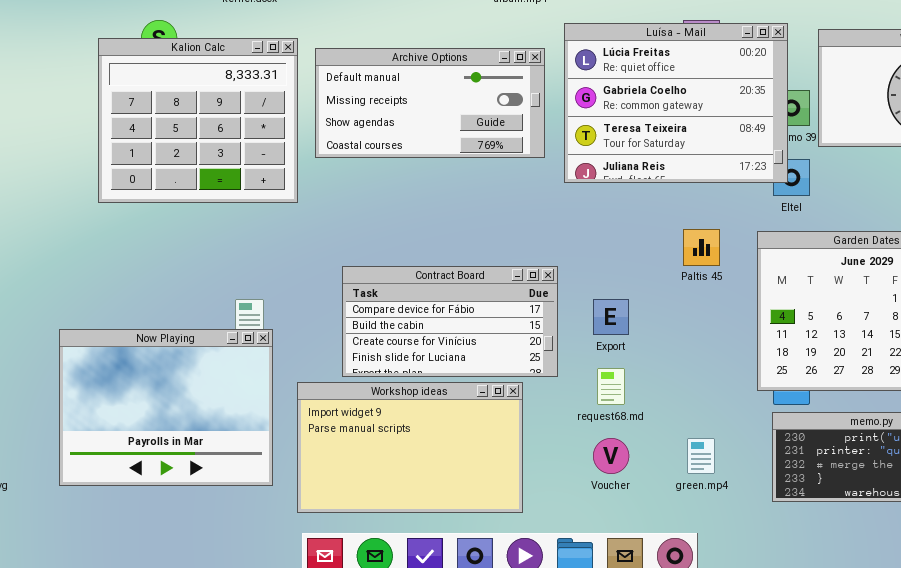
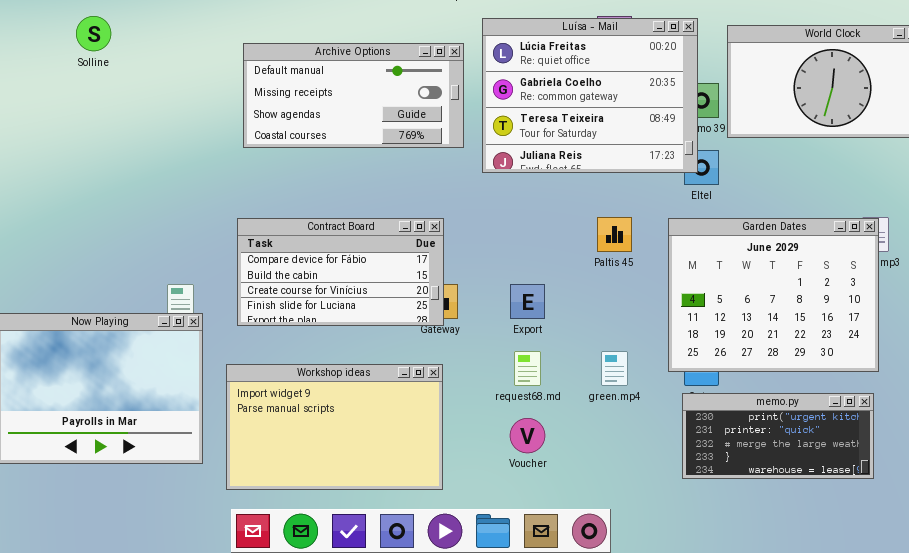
Kalion Calc: [98,38,298,203] -> none, closed
Contract Board: [342,266,558,377] -> [237,218,444,326], moved
green.mp4: [687,438,715,474] -> [601,351,628,386], moved

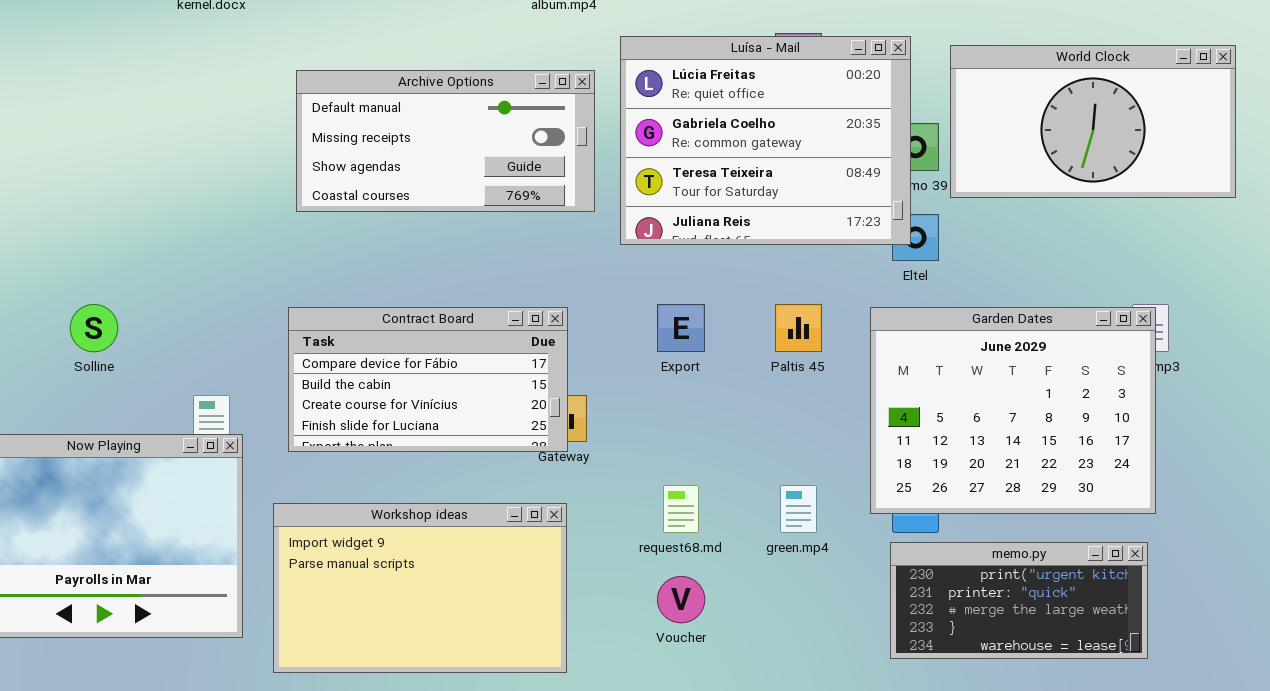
Solline: [76,16,111,51] -> [70,304,118,352], moved
Export: [510,284,545,319] -> [657,304,705,352], moved

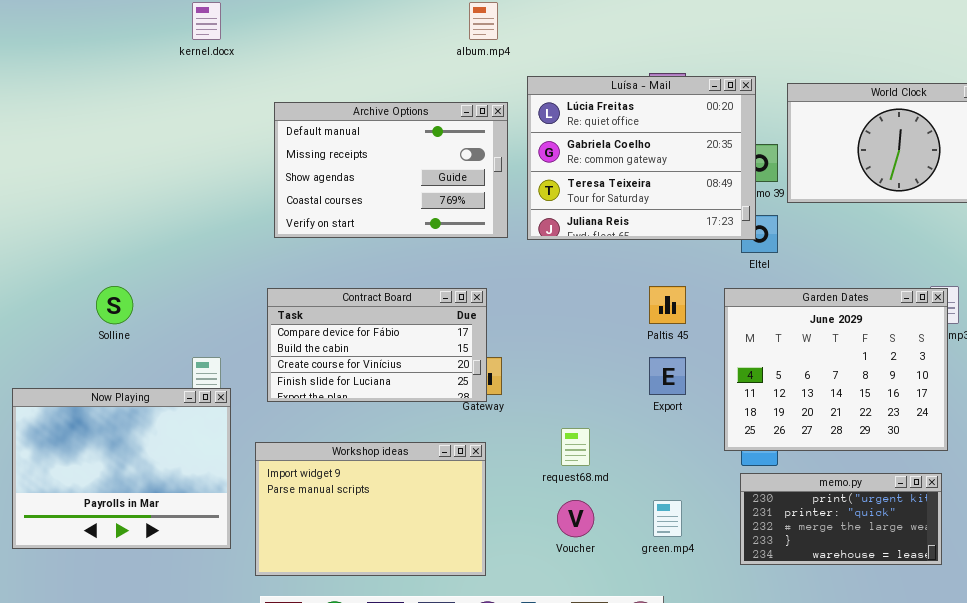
Archive Options: [296,70,595,212] -> [274,102,508,238], resized
Export: [657,304,705,352] -> [649,357,686,395], moved
green.mp4: [780,485,817,533] -> [653,500,682,537], moved

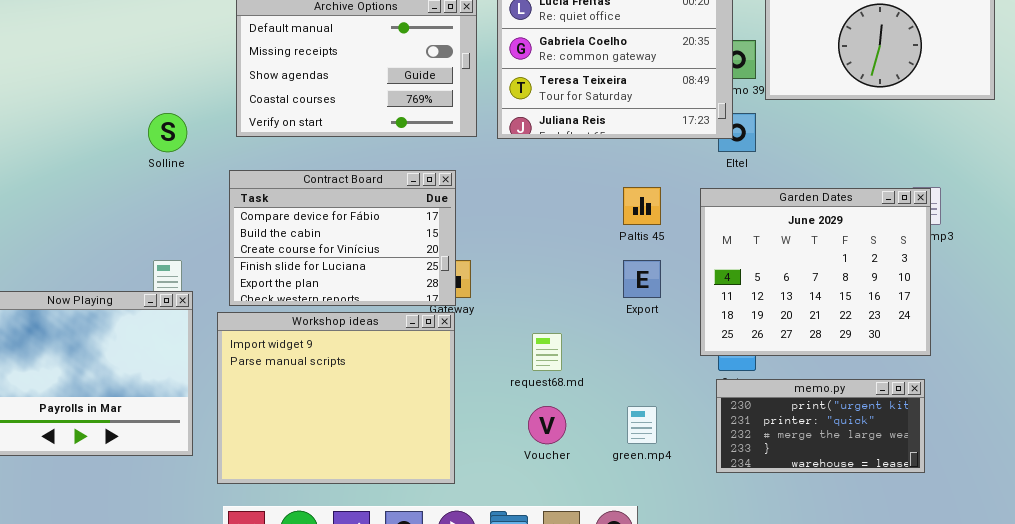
Solline: [96,286,133,324] -> [148,113,187,152], moved
Contract Board: [267,288,487,402] -> [229,170,456,306], resized
Workshop ideas: [255,442,486,576] -> [217,312,455,484], resized

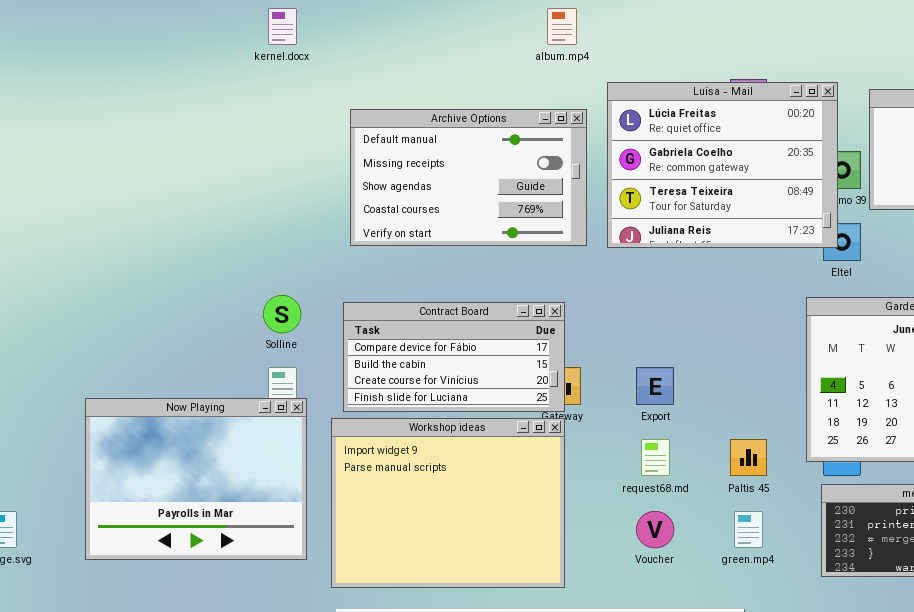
Solline: [148,113,187,152] -> [263,295,301,333], moved
Contract Board: [229,170,456,306] -> [343,302,565,412], resized
Paltis 45: [623,187,661,225] -> [730,439,767,476], moved
Export: [623,260,661,298] -> [636,367,674,405], moved

